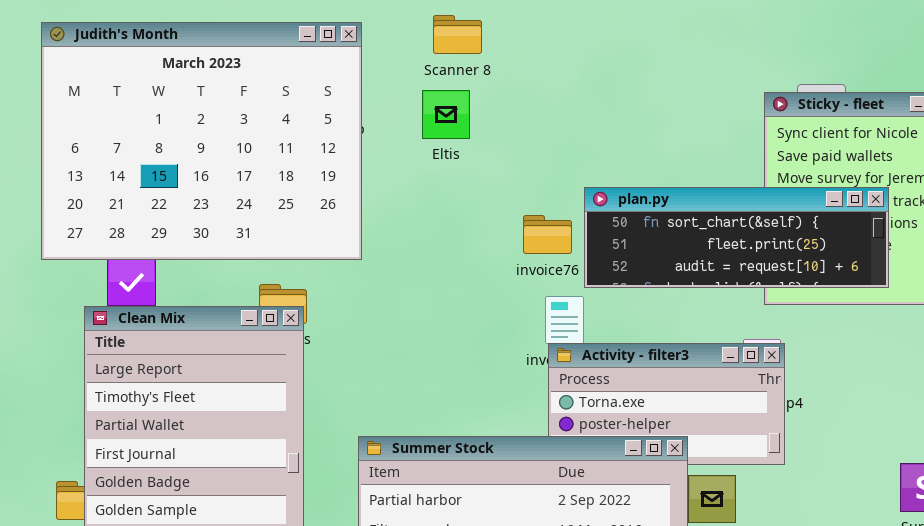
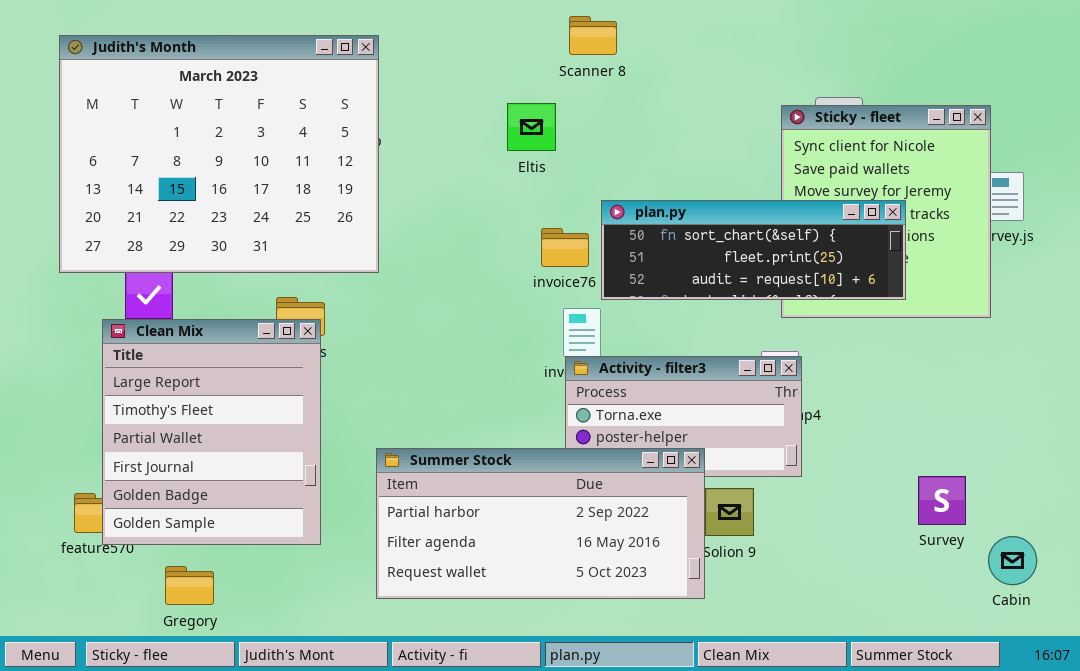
Scanner 8: [433,15,482,54] -> [569,16,617,55], moved
Eltis: [422,90,470,139] -> [507,103,556,151], moved

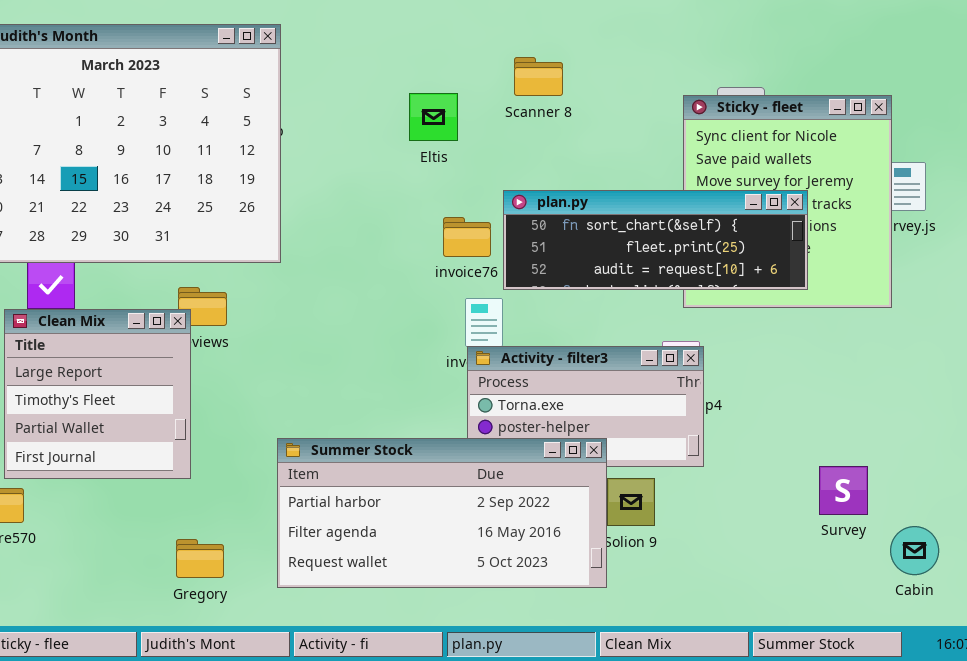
Scanner 8: [569,16,617,55] -> [514,57,563,96], moved
Clean Mix: [102,319,321,545] -> [4,309,191,479], resized
Gregory: [165,566,214,605] -> [176,539,224,578], moved

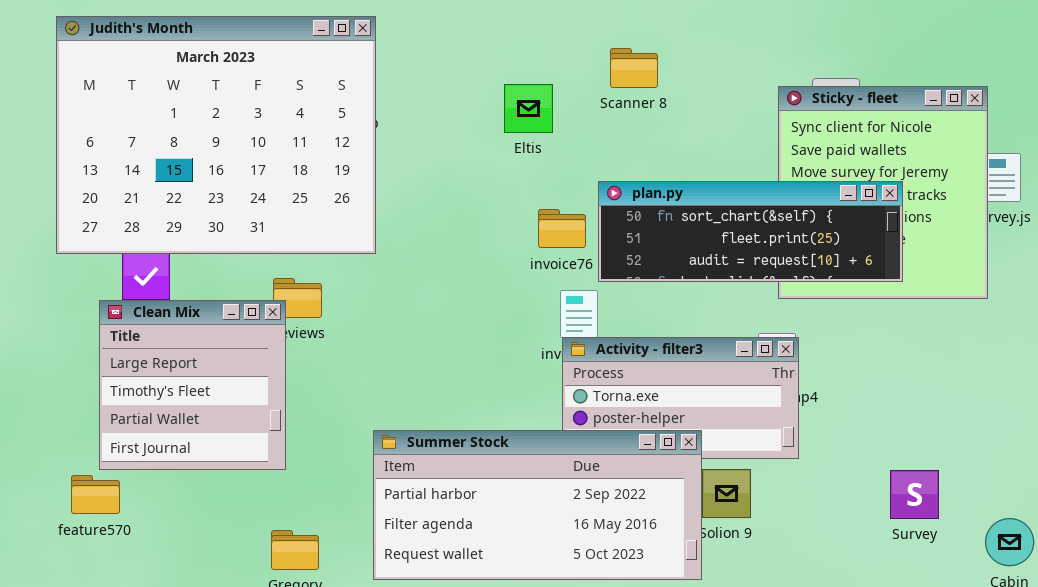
Survey: [819,466,868,515] -> [890,470,939,519], moved

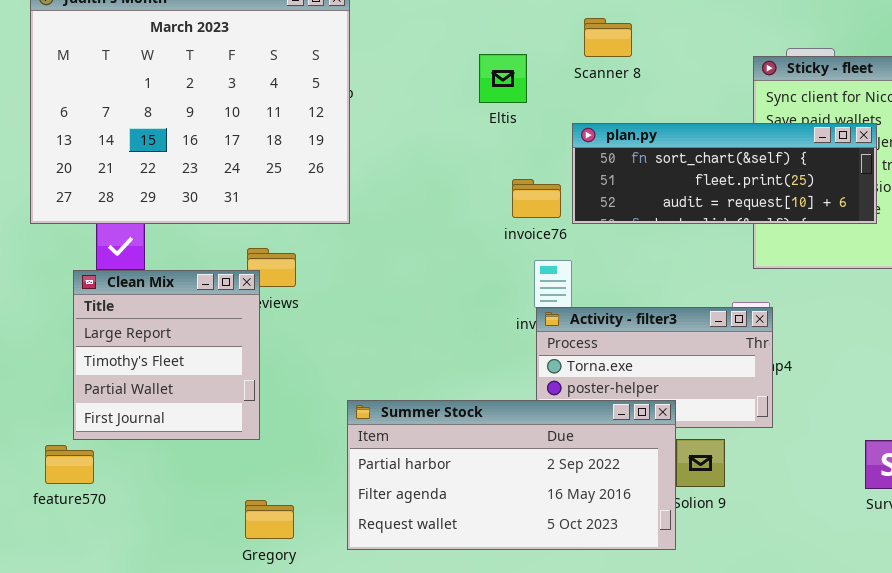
plan.py: [598,181,903,282] -> [572,123,877,224], moved

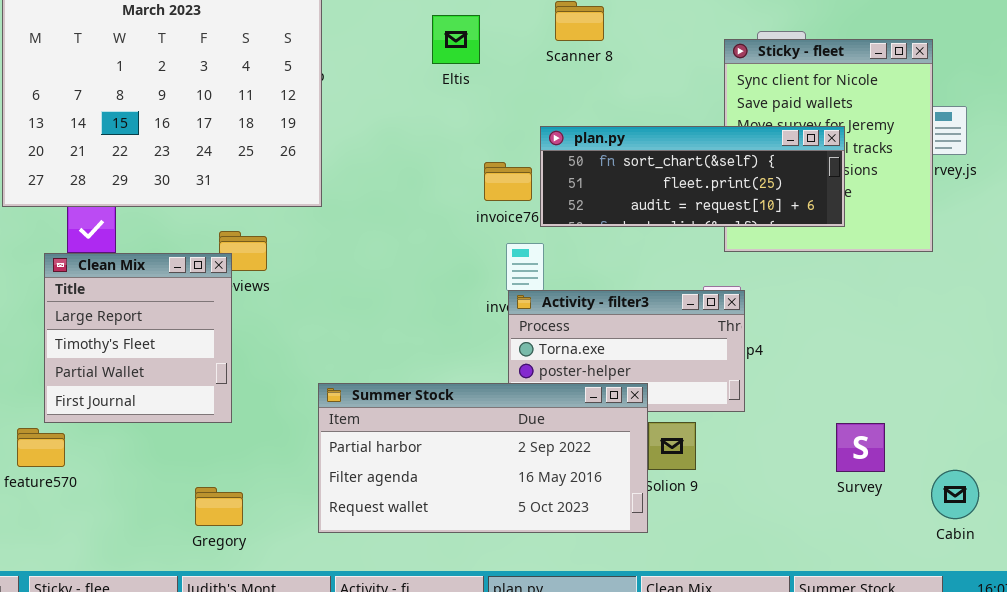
Eltis: [479,54,527,103] -> [432,15,480,64], moved
plan.py: [572,123,877,224] -> [540,126,845,227], moved
Gregory: [245,500,294,539] -> [195,487,243,526], moved

